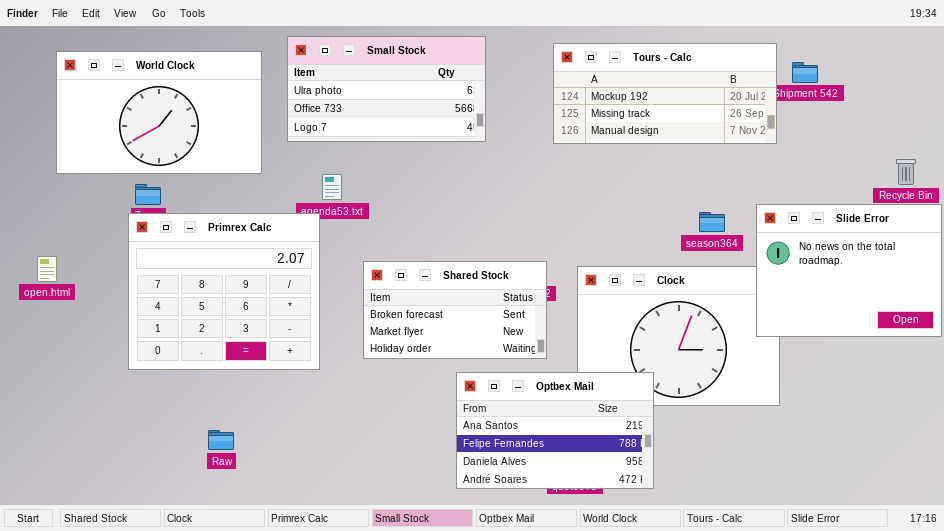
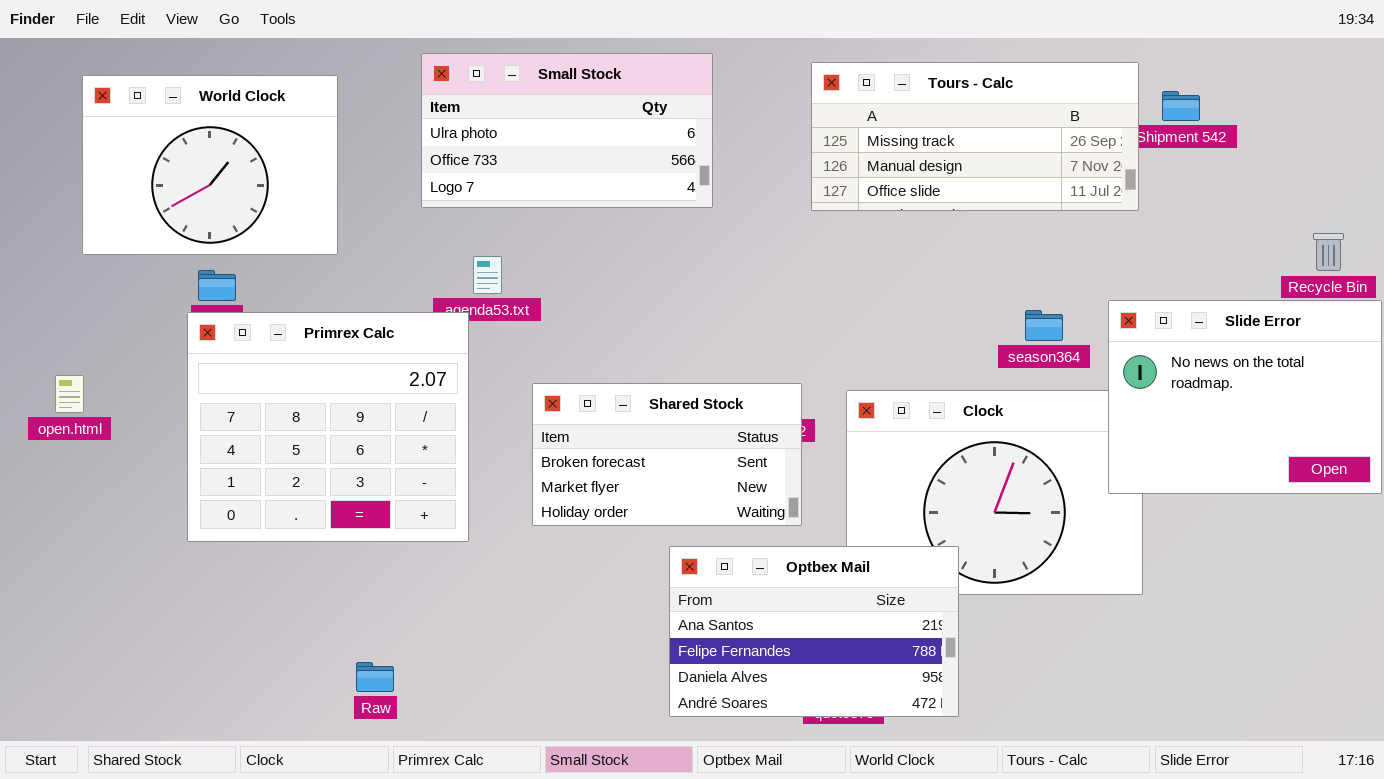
Tours - Calc: [553,43,777,144] -> [811,62,1139,211], scrolled down 1 row
World Clock: [56,51,262,174] -> [82,75,338,255], resized
Raw: [208,430,234,450] -> [356,662,394,692], moved

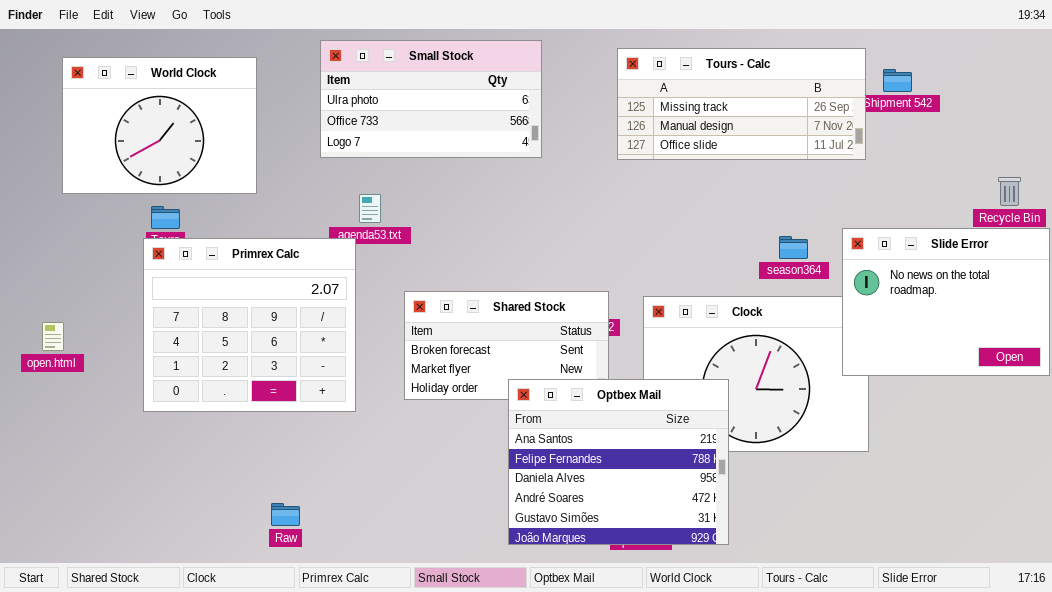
open.html: [55,375,84,413] -> [42,322,64,351], moved
Optbex Mail: [669,546,959,717] -> [508,379,729,545], resized

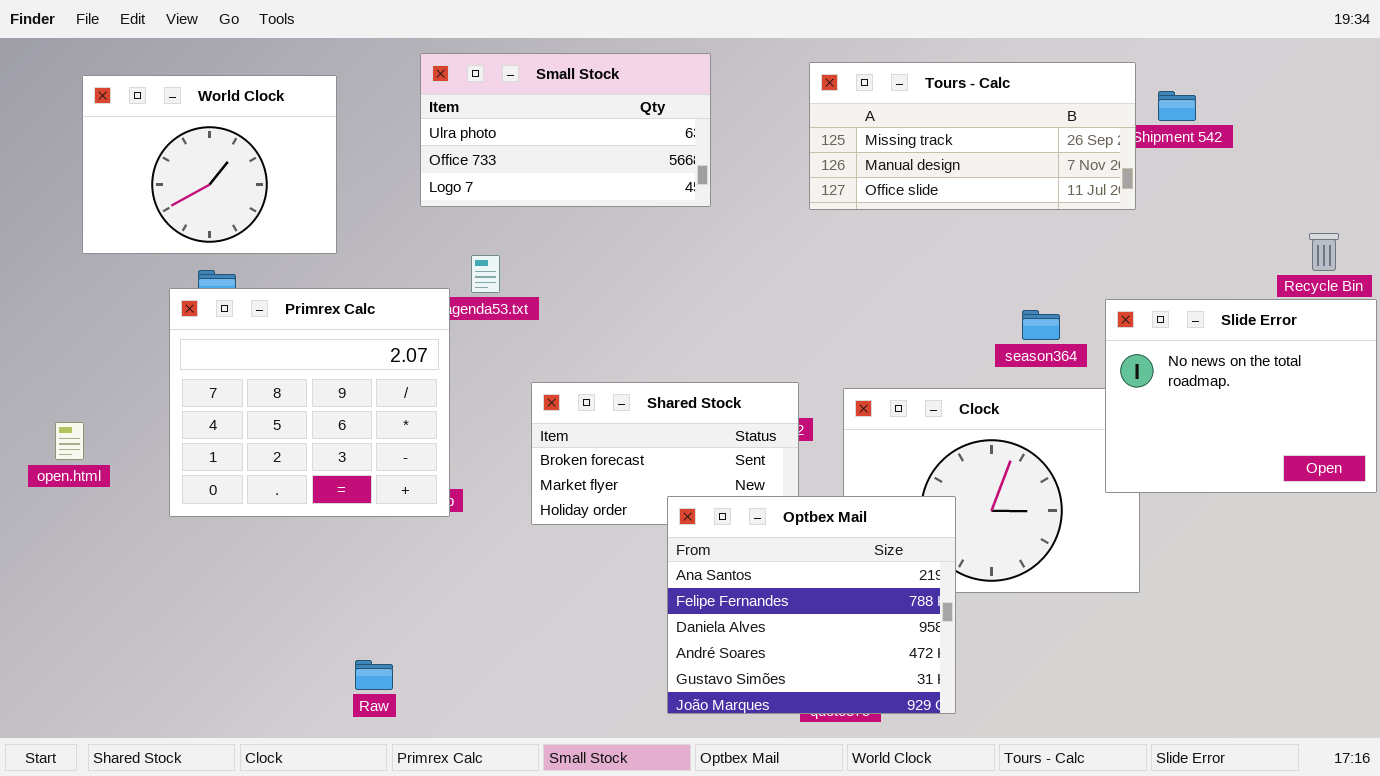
Primrex Calc: [143,238,356,412] -> [169,288,450,517], moved

